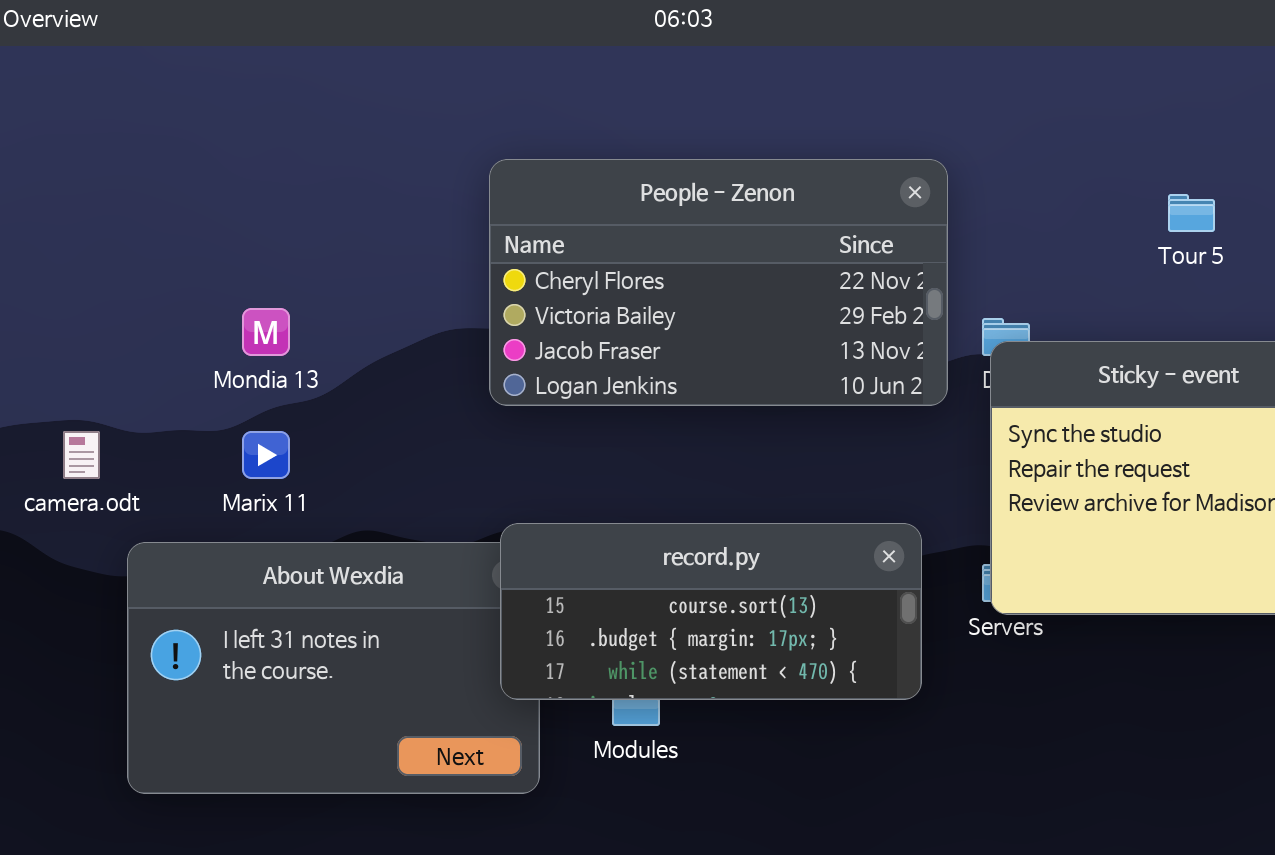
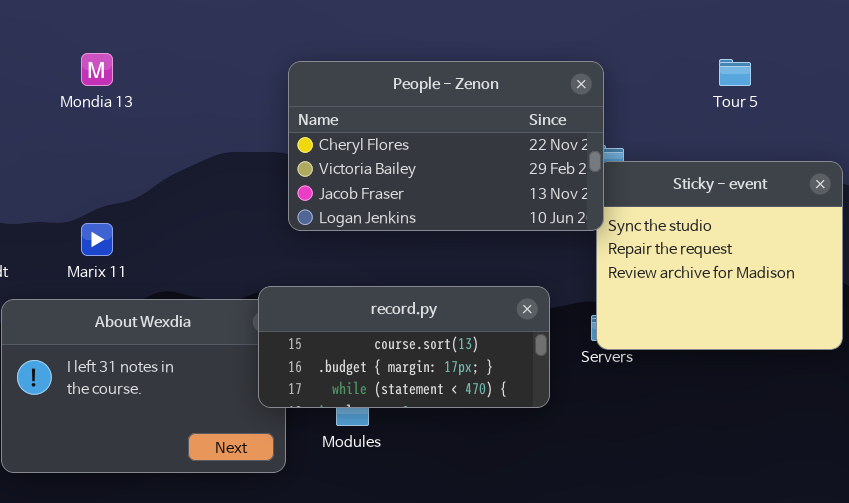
People - Zenon: [489,159,948,406] -> [288,61,604,231], moved
Mondia 13: [242,308,290,356] -> [81,53,113,86], moved

